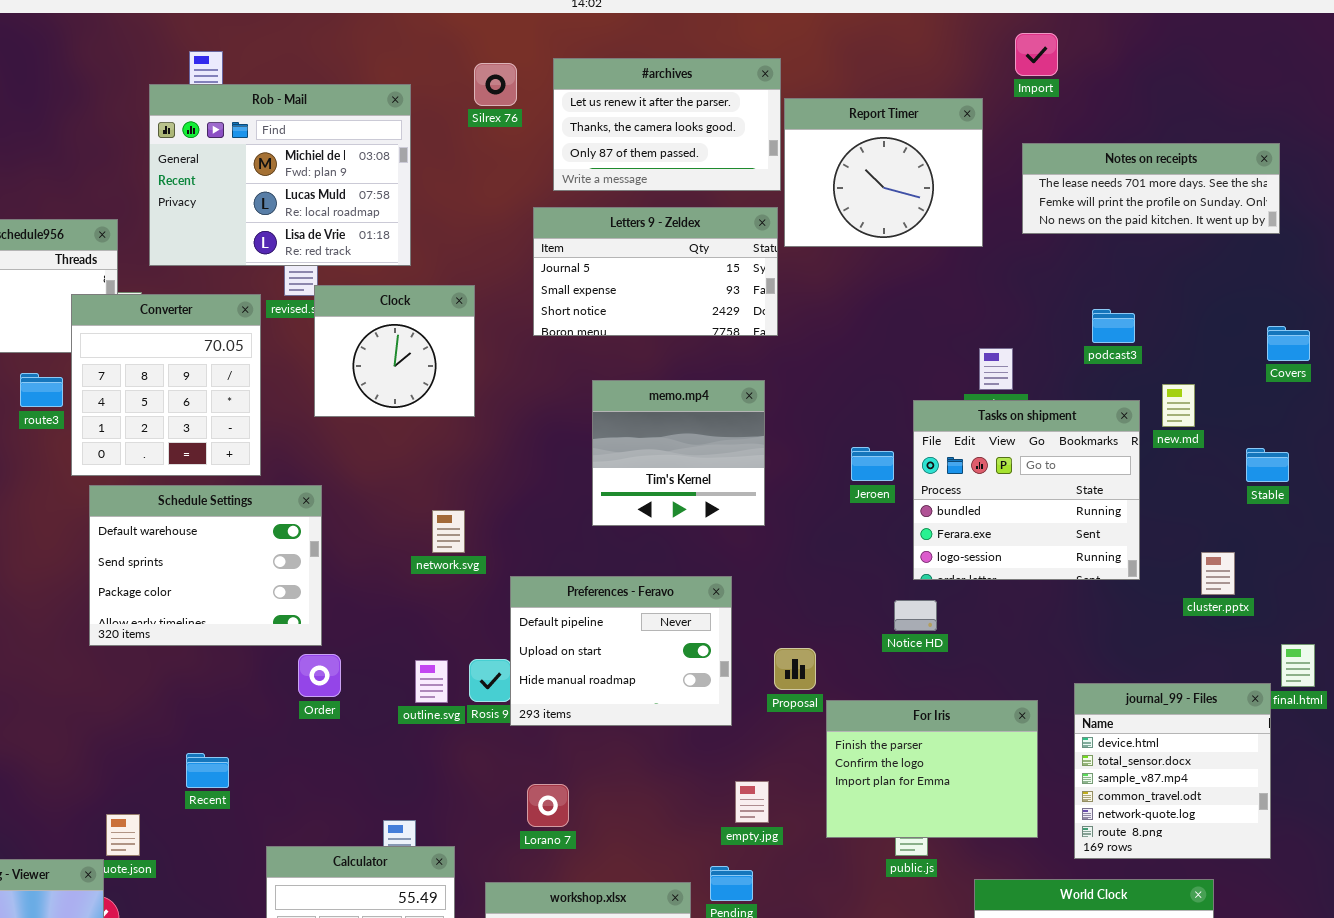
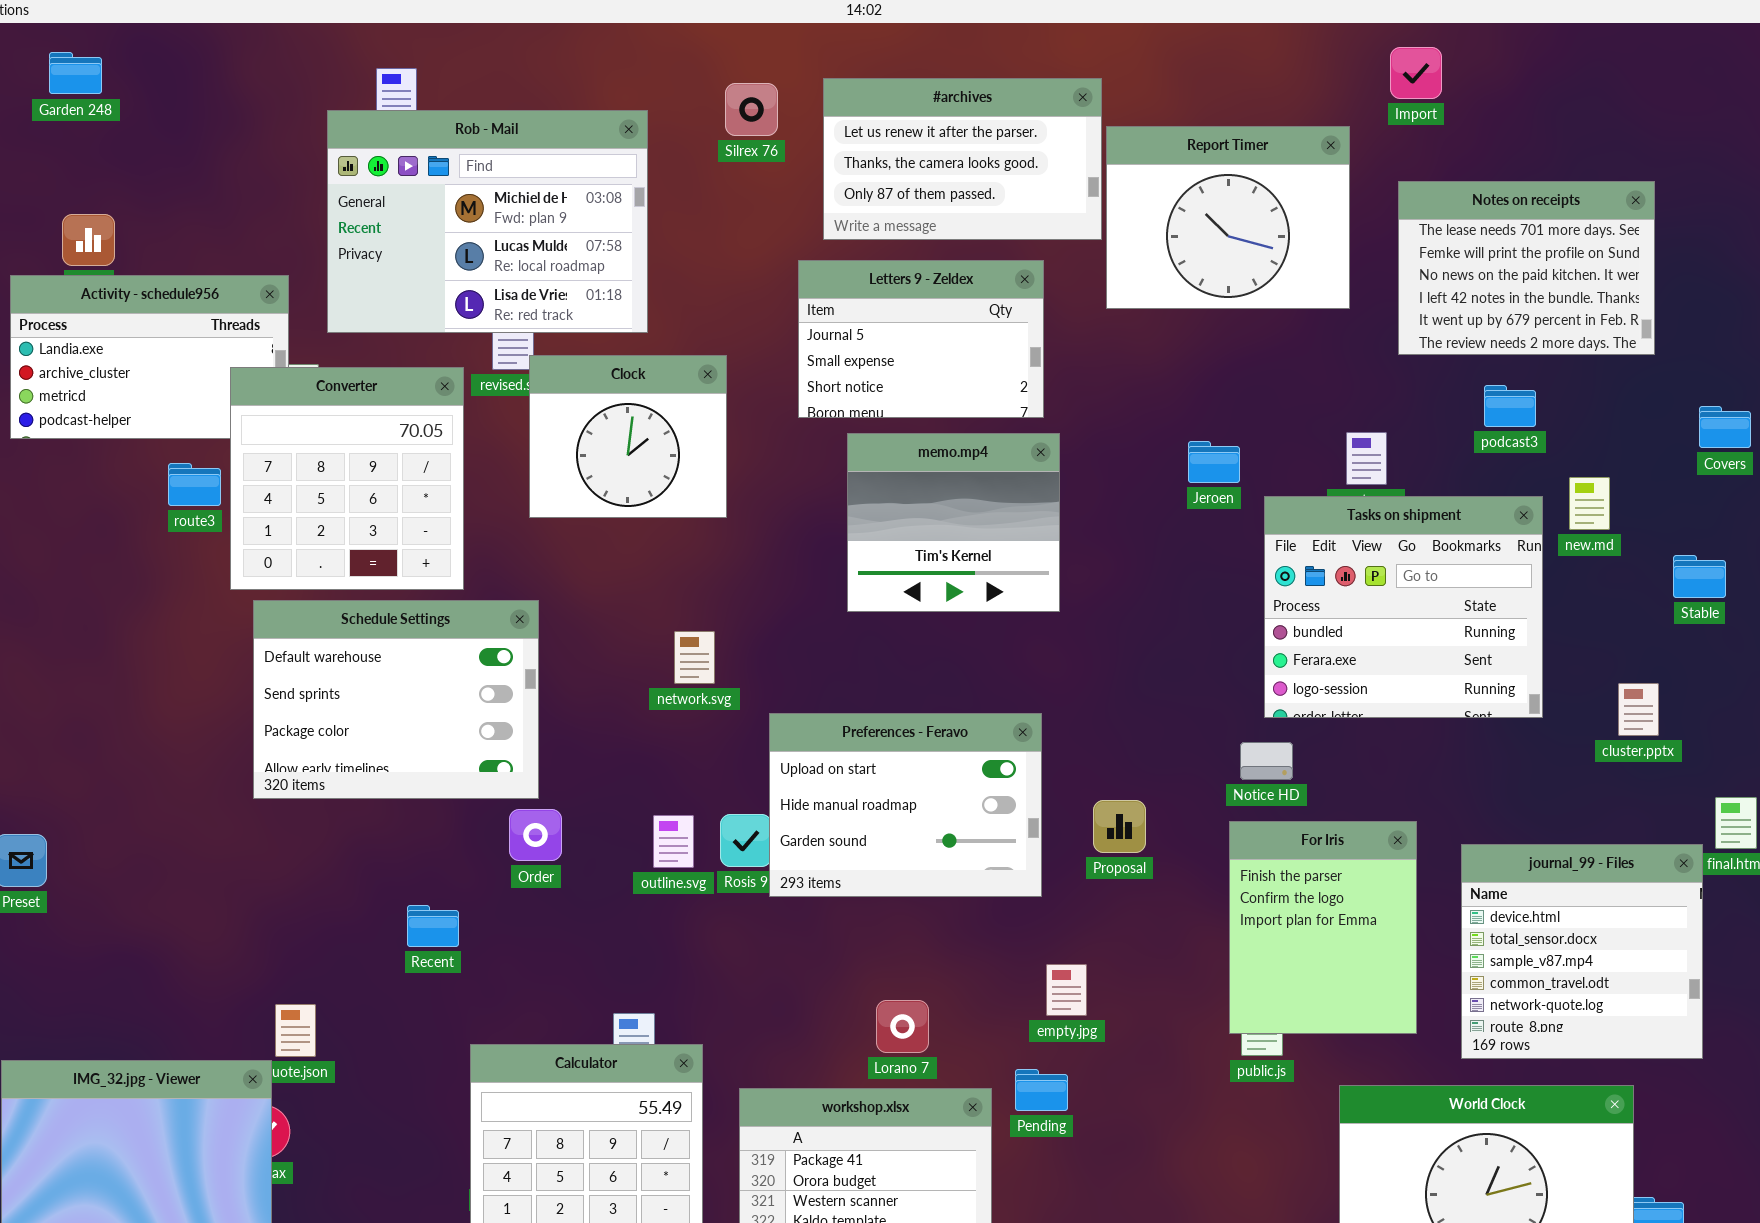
Notes on receipts: [1022,143,1280,234] -> [1398,181,1655,355], resized
Letters 9 - Zeldex: [533,207,778,336] -> [798,260,1044,418], resized
memo.mp4: [592,380,765,526] -> [847,433,1060,612], moved
Jeroen: [851,447,894,481] -> [1188,441,1240,483], moved
Preferences - Feravo: [510,576,732,726] -> [769,713,1042,897], scrolled down 1 row
For Iris: [826,700,1038,838] -> [1229,821,1417,1034], resized
Recent: [186,753,229,788] -> [407,905,459,947], moved
Lorano 7: [527,784,569,827] -> [876,1000,929,1053], moved

